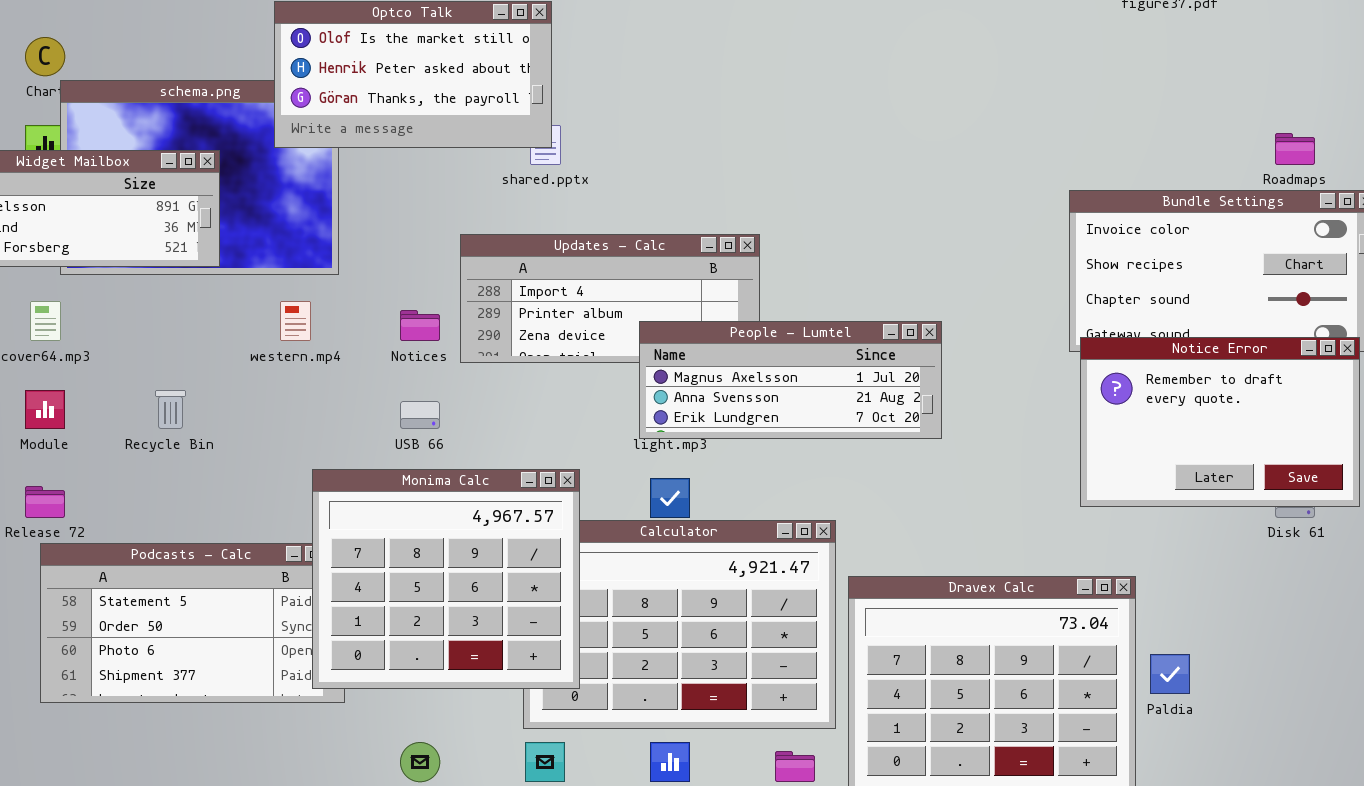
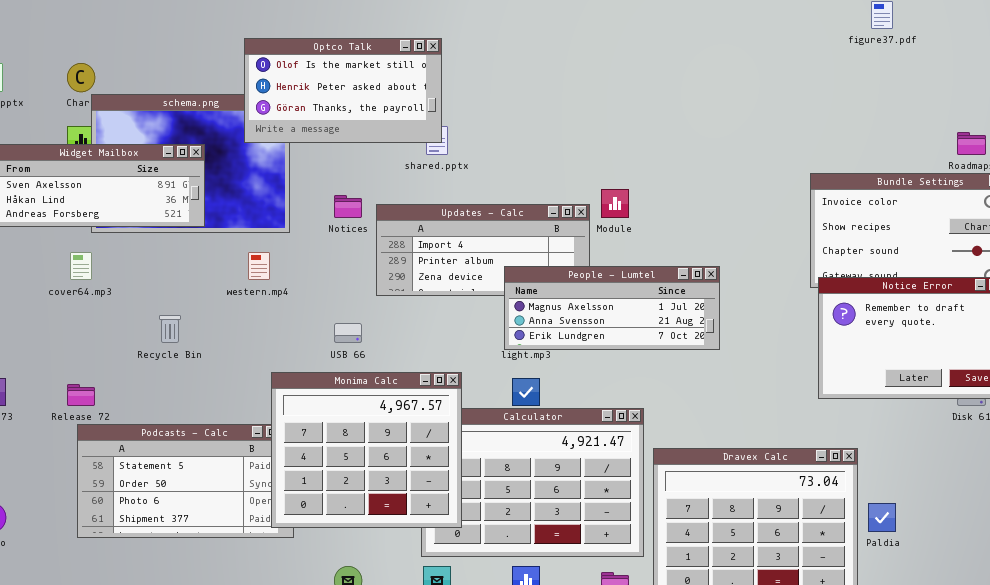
Notices: [400,310,440,341] -> [334,195,362,218], moved
Module: [25,390,65,429] -> [601,189,629,218], moved

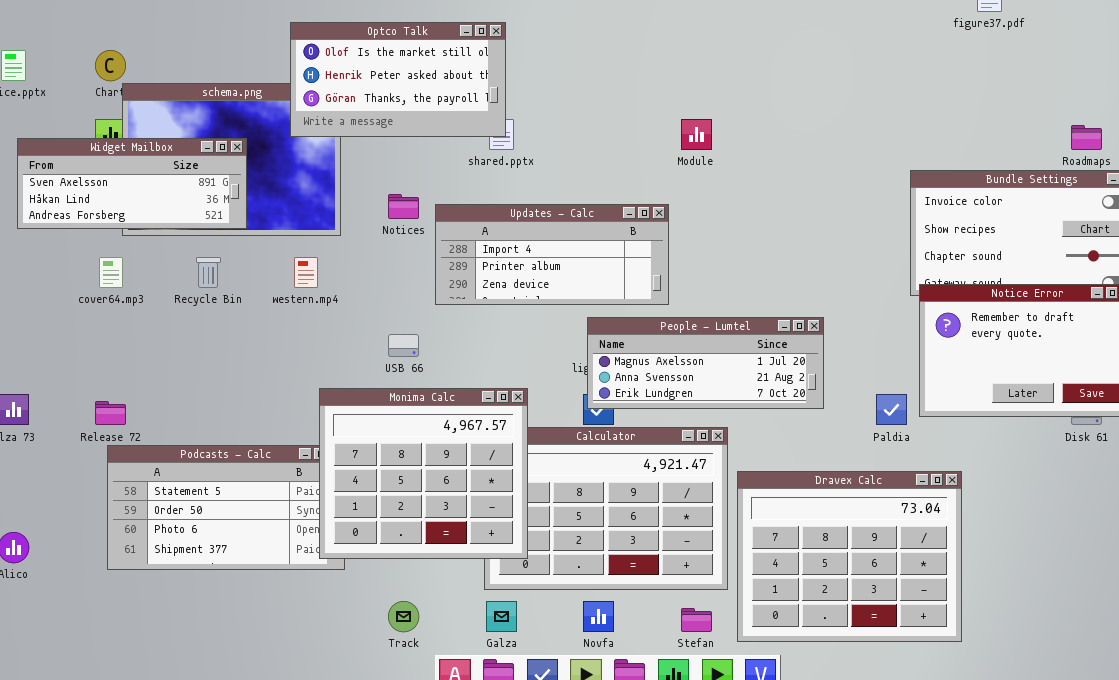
Module: [601,189,629,218] -> [681,119,712,150], moved
People - Lumtel: [504,266,720,350] -> [587,317,824,409], moved
Recycle Bin: [159,315,181,343] -> [196,257,221,288], moved
Paldia: [868,503,896,532] -> [876,394,907,425], moved

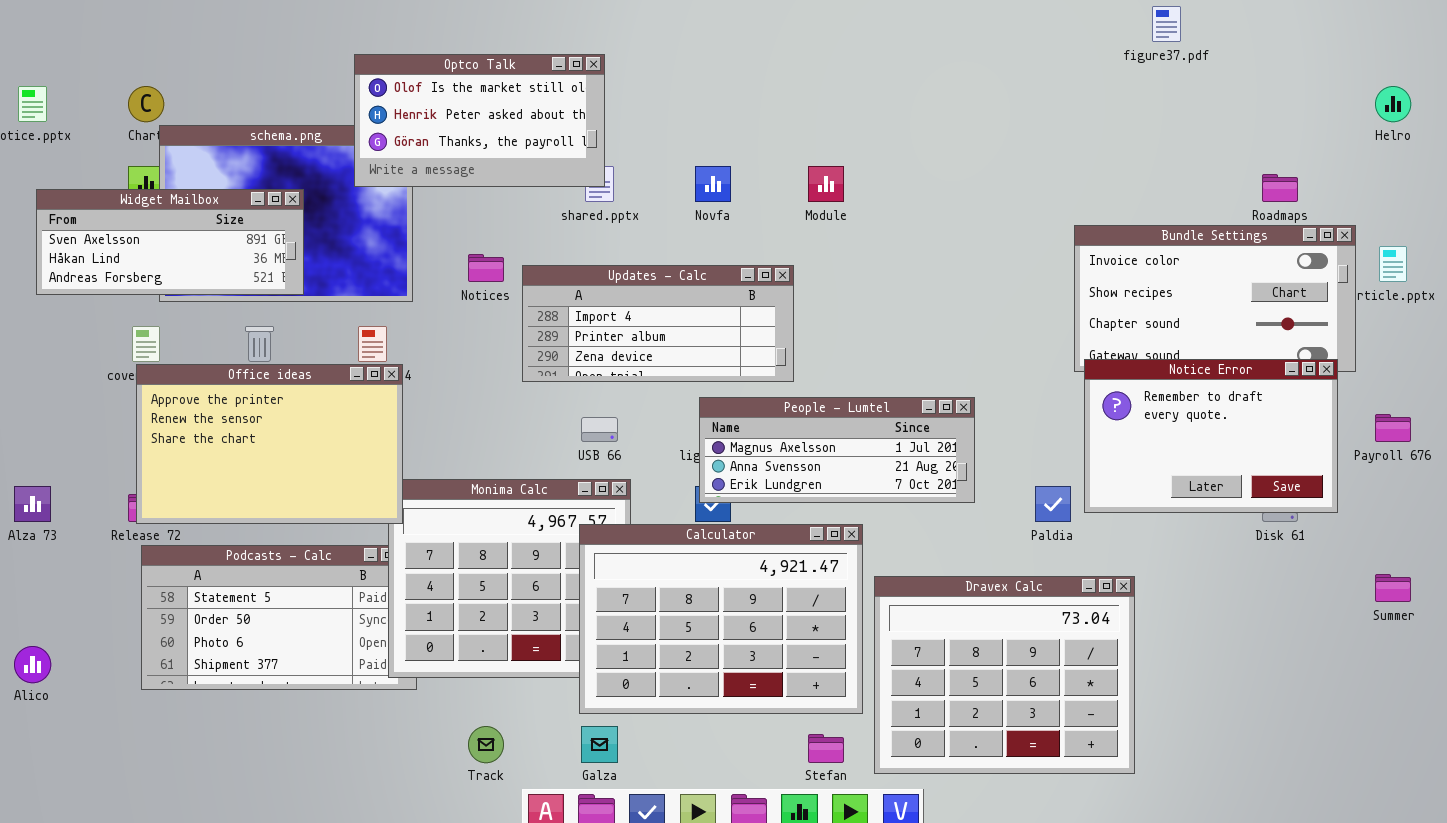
Office ideas: none -> [136,364,403,524], opened
USB 66: [388,334,419,357] -> [581,417,618,442], moved
Calculator: [484,427,728,590] -> [579,524,863,714], raised
Novfa: [583,601,614,632] -> [695,166,731,202], moved

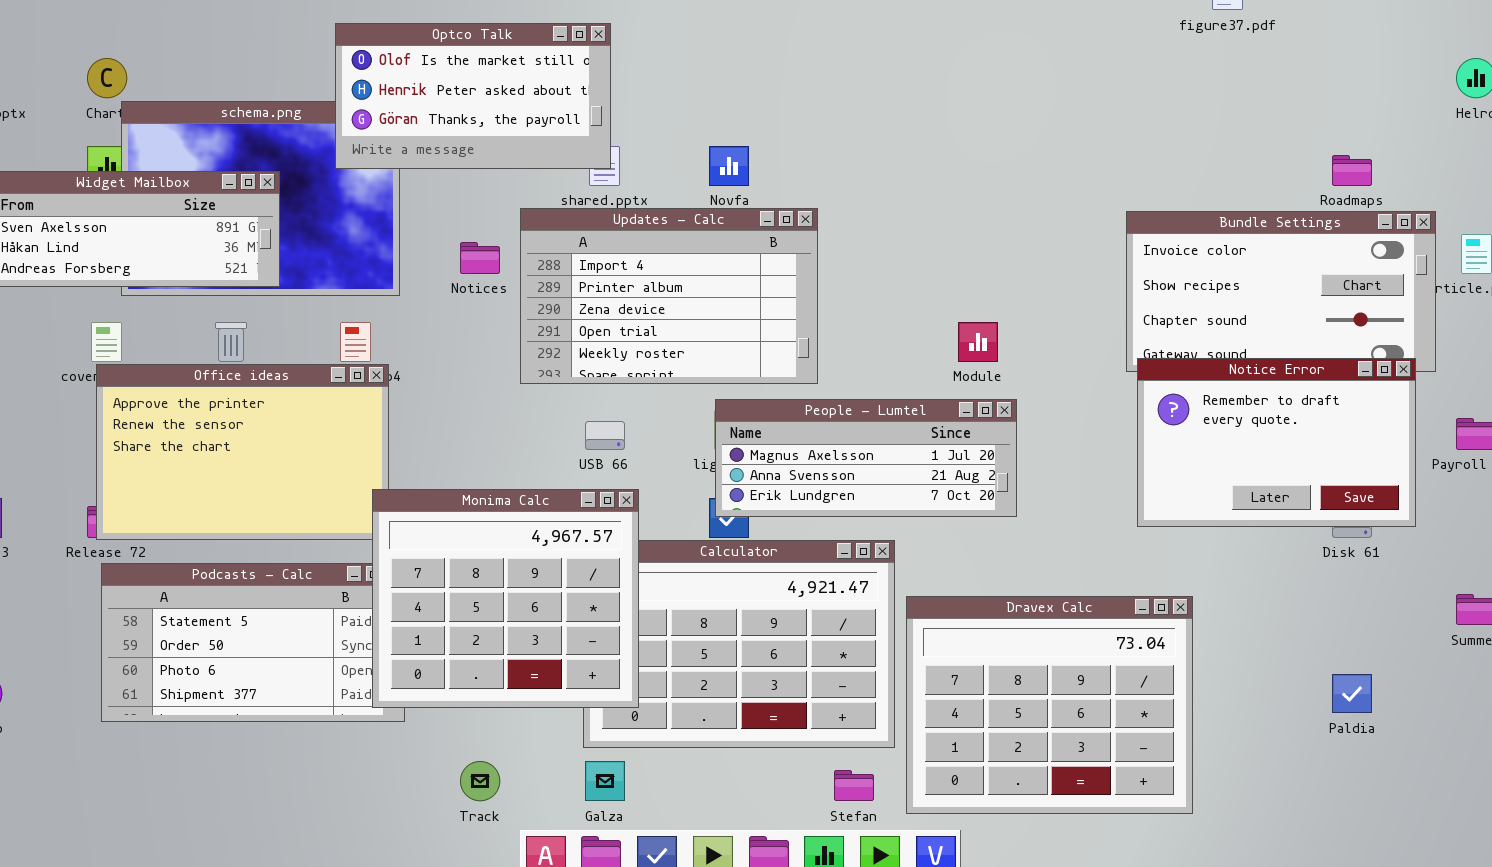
Module: [808,166,844,202] -> [958,322,998,362], moved
Updates - Calc: [522,265,794,382] -> [520,208,818,384], resized
Monima Calc: [388,479,631,678] -> [372,489,639,708], raised
Paldia: [1035,486,1071,522] -> [1332,674,1372,713], moved

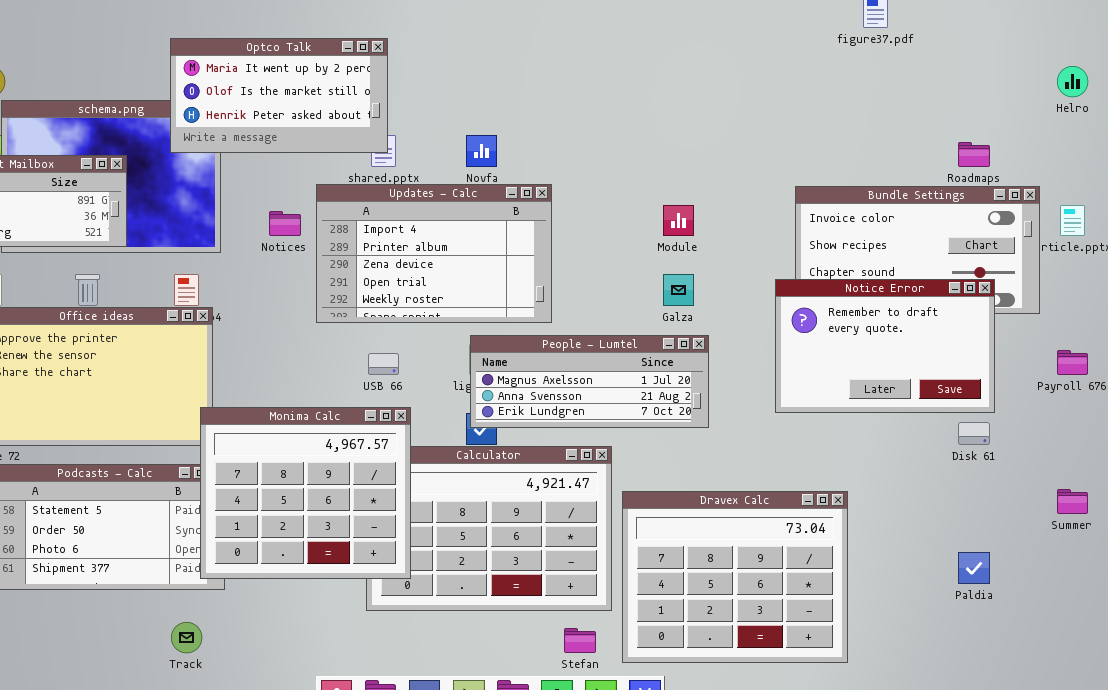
Optco Talk: [335,23,611,169] -> [170,38,388,153], scrolled up 1 row
Module: [958,322,998,362] -> [663,205,694,236], moved
Notice Error: [1137,358,1416,527] -> [775,279,995,413], moved
Track: [460,761,500,801] -> [171,622,202,653], moved
Galza: [585,761,625,801] -> [663,274,694,306], moved

